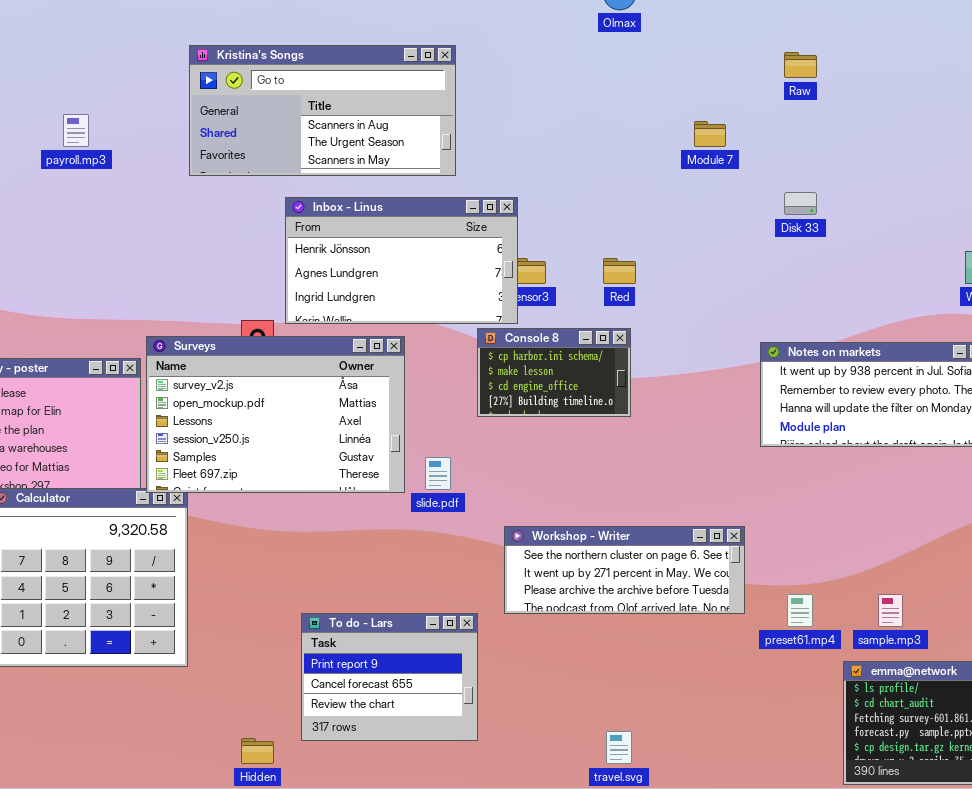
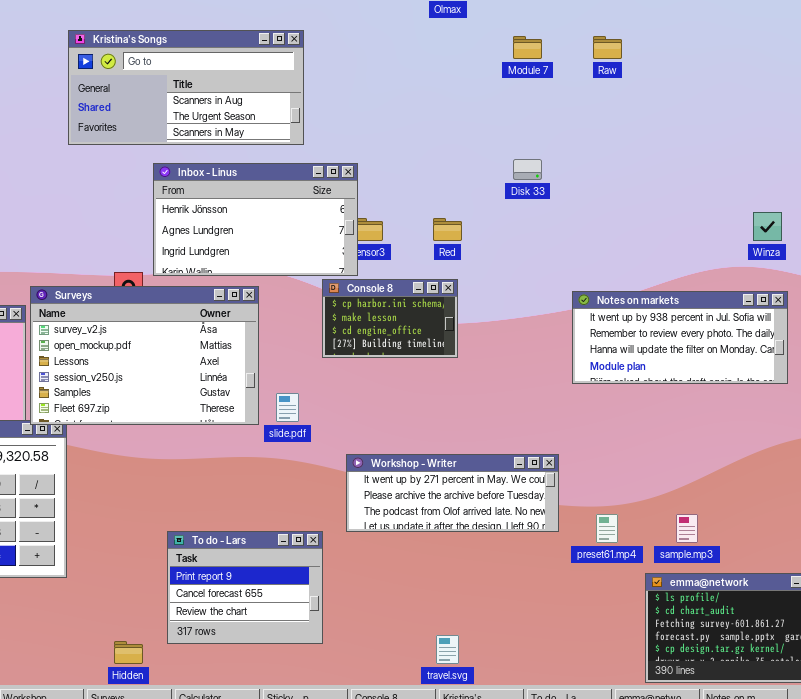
Module 7: [694,121,726,147] -> [513,36,542,59], moved
Disk 33: [784,192,817,215] -> [513,159,542,180], moved
Workshop - Writer: [504,526,745,614] -> [346,454,559,532], scrolled down 1 row

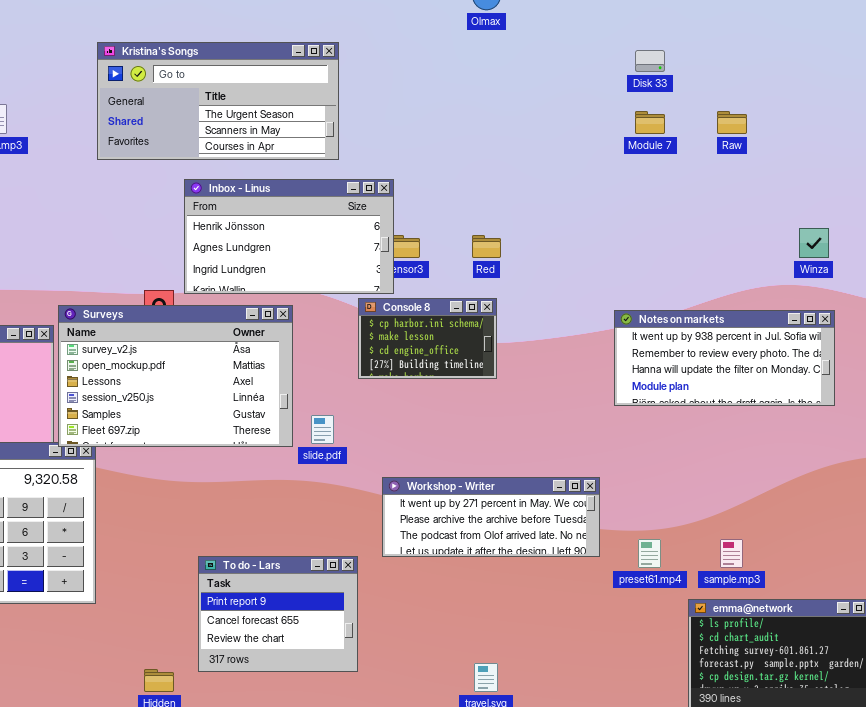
Kristina's Songs: [68,30,304,145] -> [97,42,339,160], scrolled down 1 row
Module 7: [513,36,542,59] -> [635,111,665,134], moved
Raw: [593,36,622,59] -> [717,111,747,134], moved
Disk 33: [513,159,542,180] -> [635,50,665,72], moved

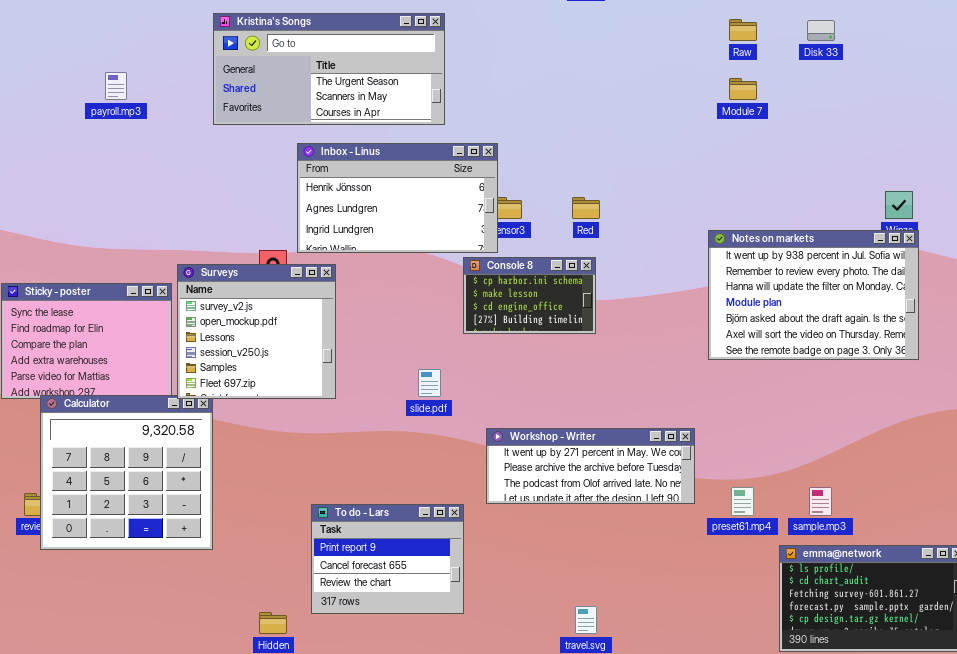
Disk 33: [635,50,665,72] -> [807,20,835,41], moved
Raw: [717,111,747,134] -> [729,19,757,41], moved
Surveys: [58,305,293,447] -> [177,264,336,399], resized
Notes on markets: [614,310,835,406] -> [708,230,919,360], resized

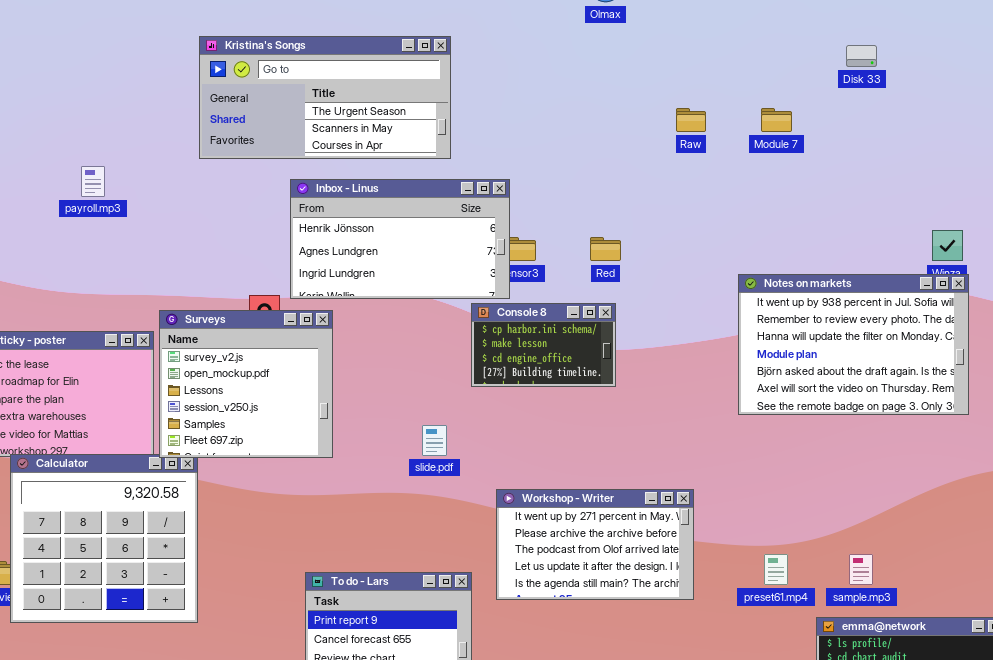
Raw: [729,19,757,41] -> [676,108,706,132], moved
payroll.mp3: [105,72,127,100] -> [81,166,105,197], moved
Workshop - Writer: [486,428,695,504] -> [496,489,694,600], resized

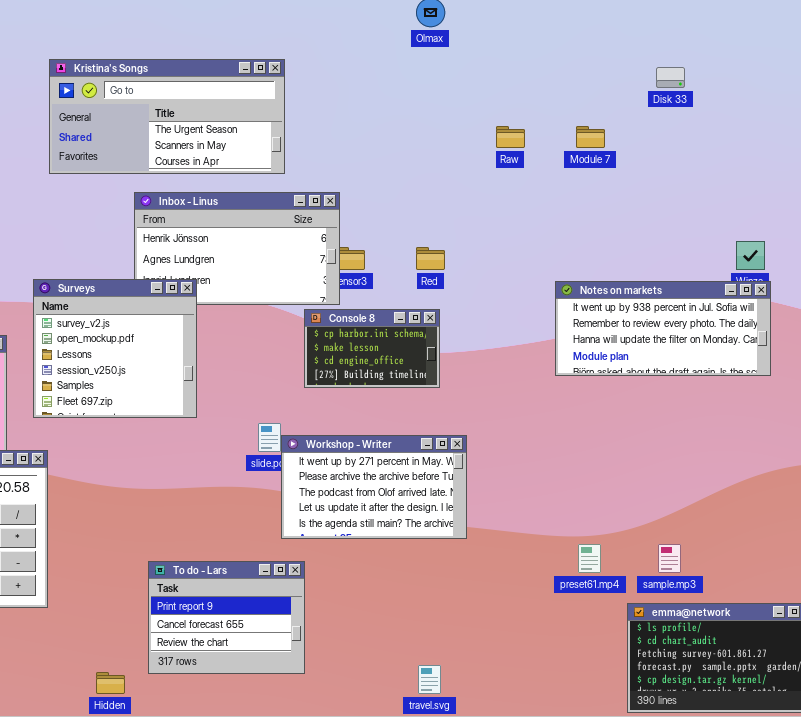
Notes on markets: [738,274,969,415] -> [555,281,771,376], resized
Surveys: [159,310,333,458] -> [33,279,197,418], moved
Workshop - Writer: [496,489,694,600] -> [281,435,467,539], moved

